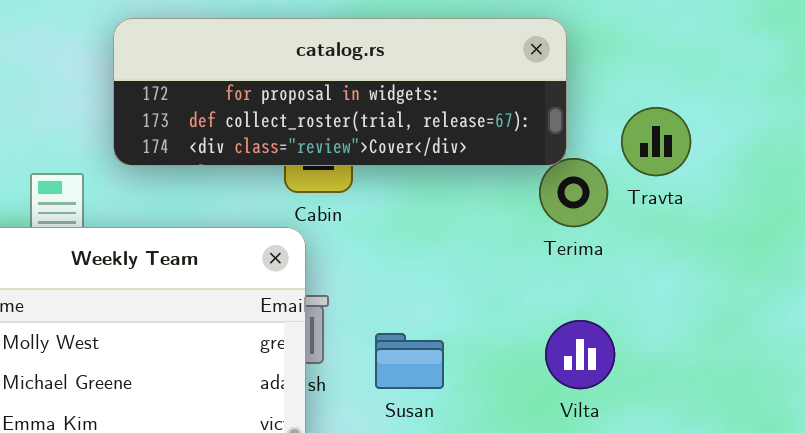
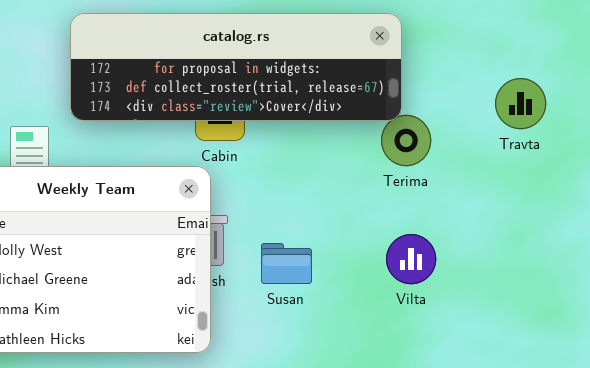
Travta: [621,107,691,176] -> [495,78,546,129], moved

